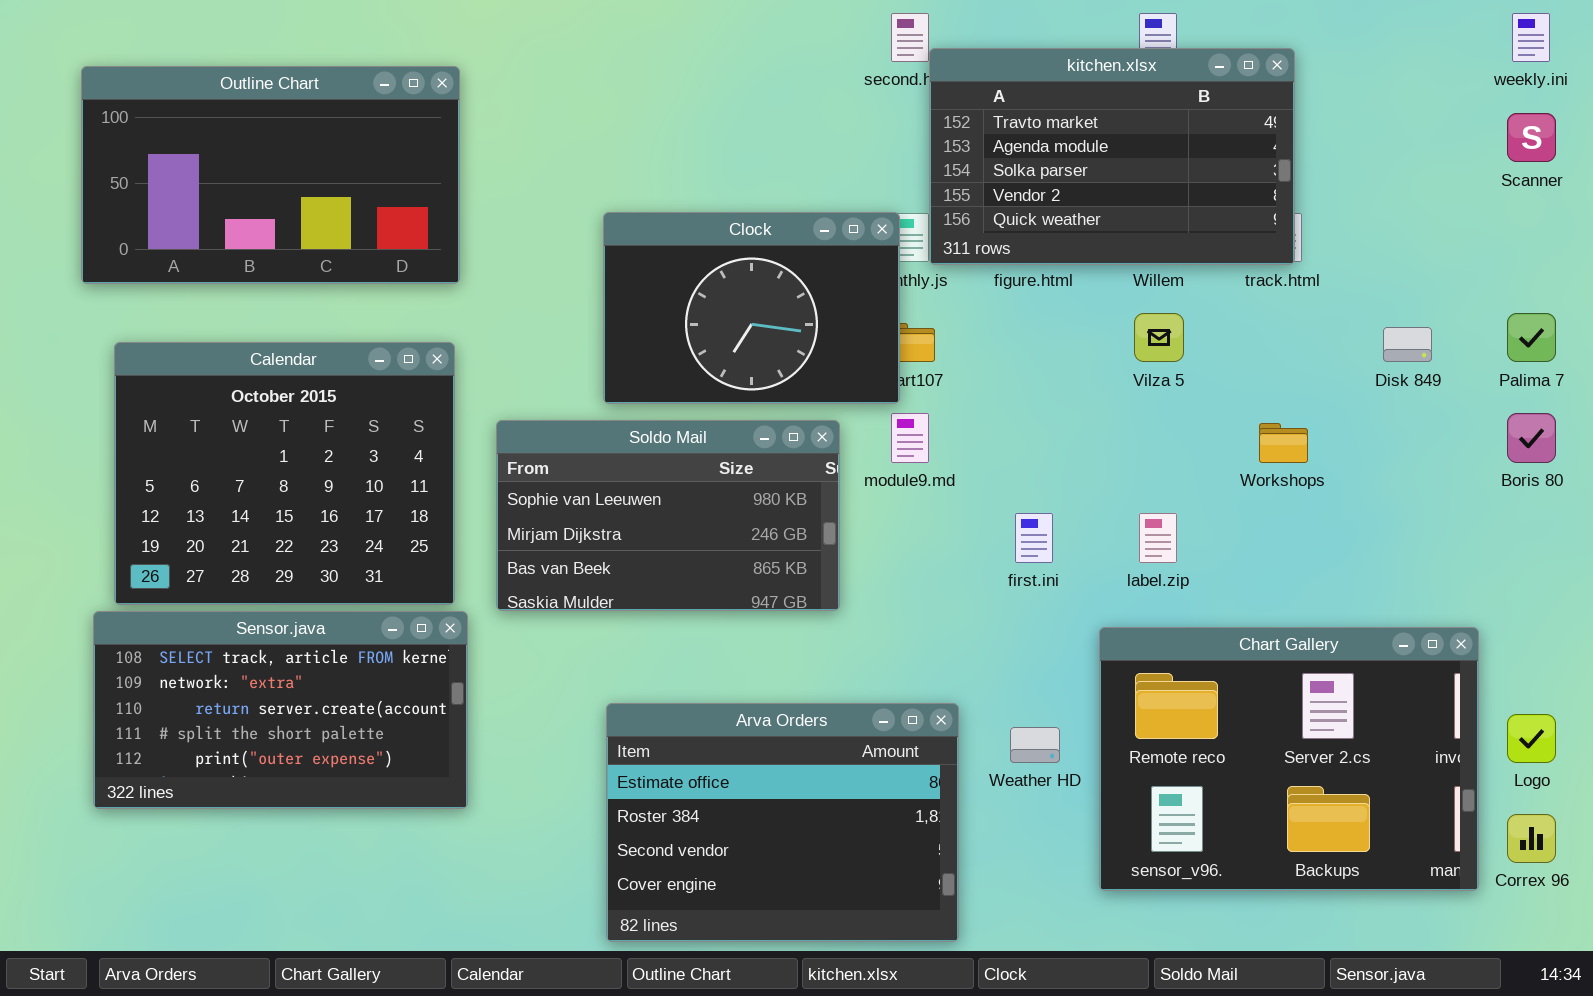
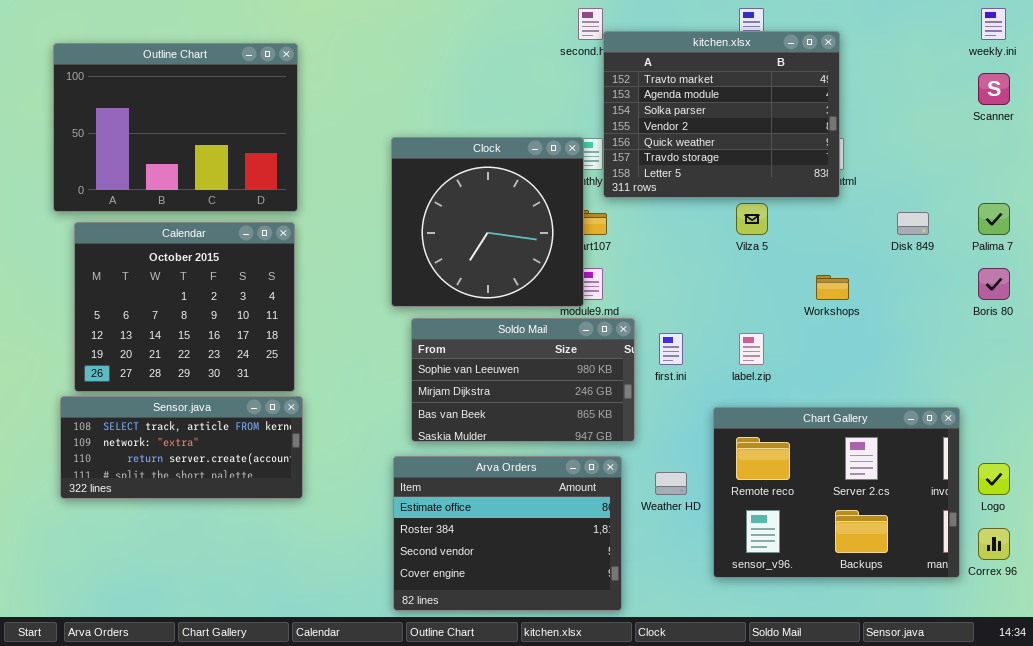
kitchen.xlsx: [929,48,1295,265] -> [603,31,840,198], resized
Outline Chart: [81,66,460,284] -> [53,43,298,212], resized
Clock: [603,212,900,404] -> [391,137,584,307], resized
Soldo Mail: [496,420,840,611] -> [411,318,635,442], moved
Sensor.java: [93,611,468,809] -> [60,396,303,499], resized

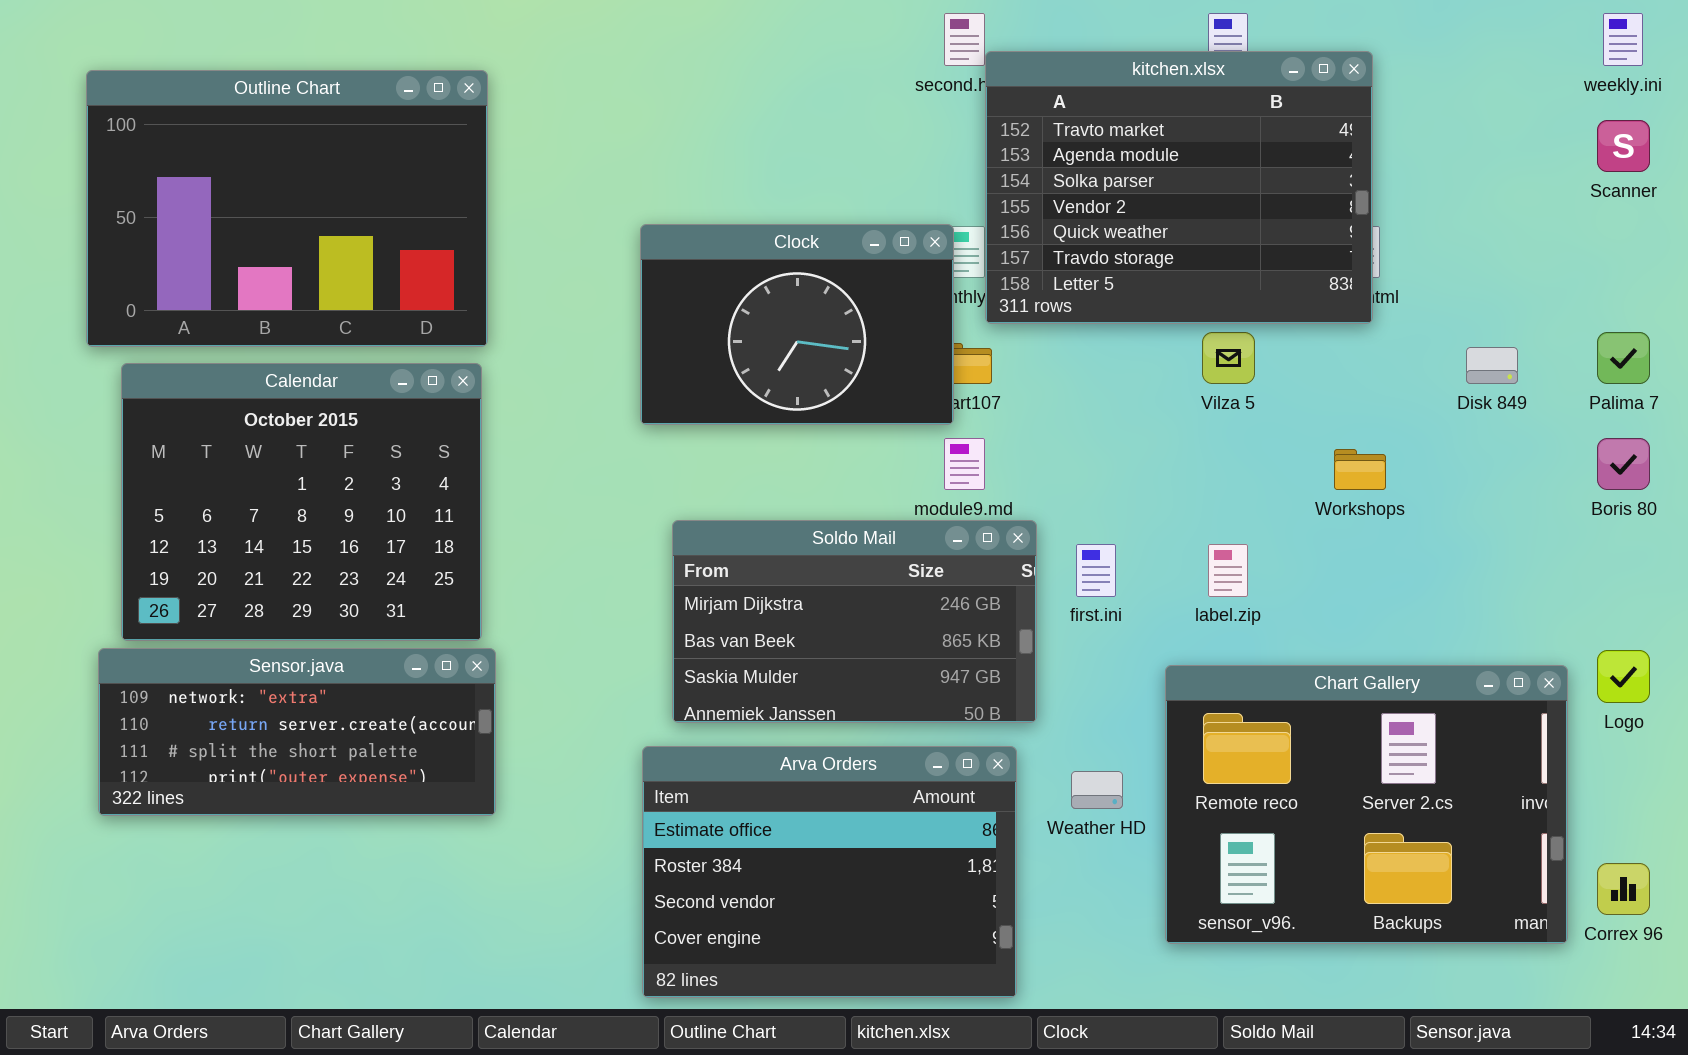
Clock: [391,137,584,307] -> [640,224,954,425], resized
Soldo Mail: [411,318,635,442] -> [672,520,1037,723], scrolled down 1 row
Sensor.java: [60,396,303,499] -> [98,648,496,816], scrolled down 1 row
Logo: [978,463,1010,495] -> [1597,650,1650,703], moved

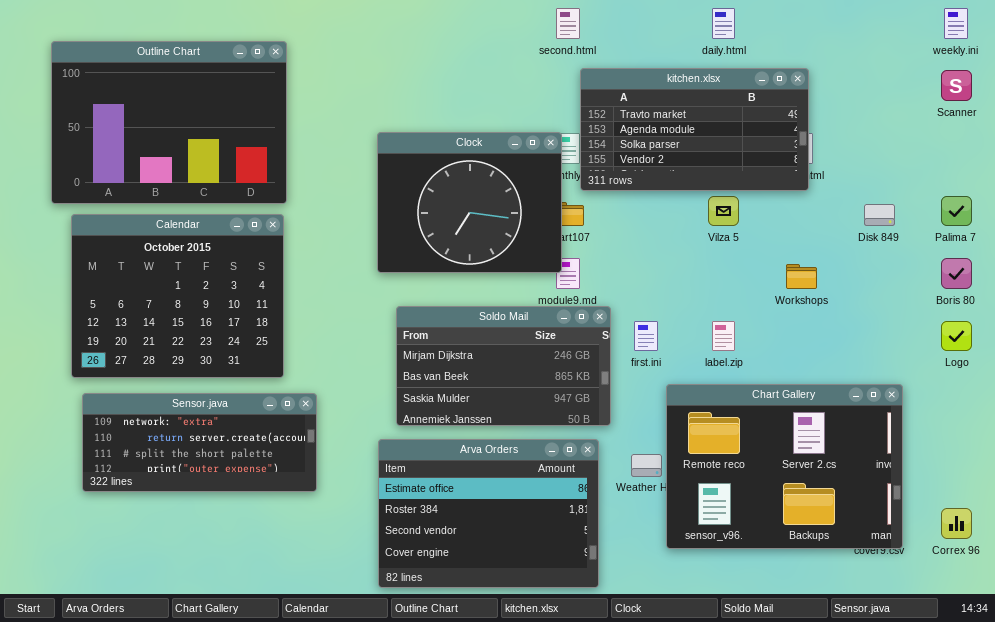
kitchen.xlsx: [985,51,1373,324] -> [580,68,809,191], resized
Clock: [640,224,954,425] -> [377,132,562,273], resized
Sensor.java: [98,648,496,816] -> [82,393,317,492], moved
Logo: [1597,650,1650,703] -> [941,321,972,351], moved
Chart Gallery: [1165,665,1568,944] -> [666,384,903,549], moved

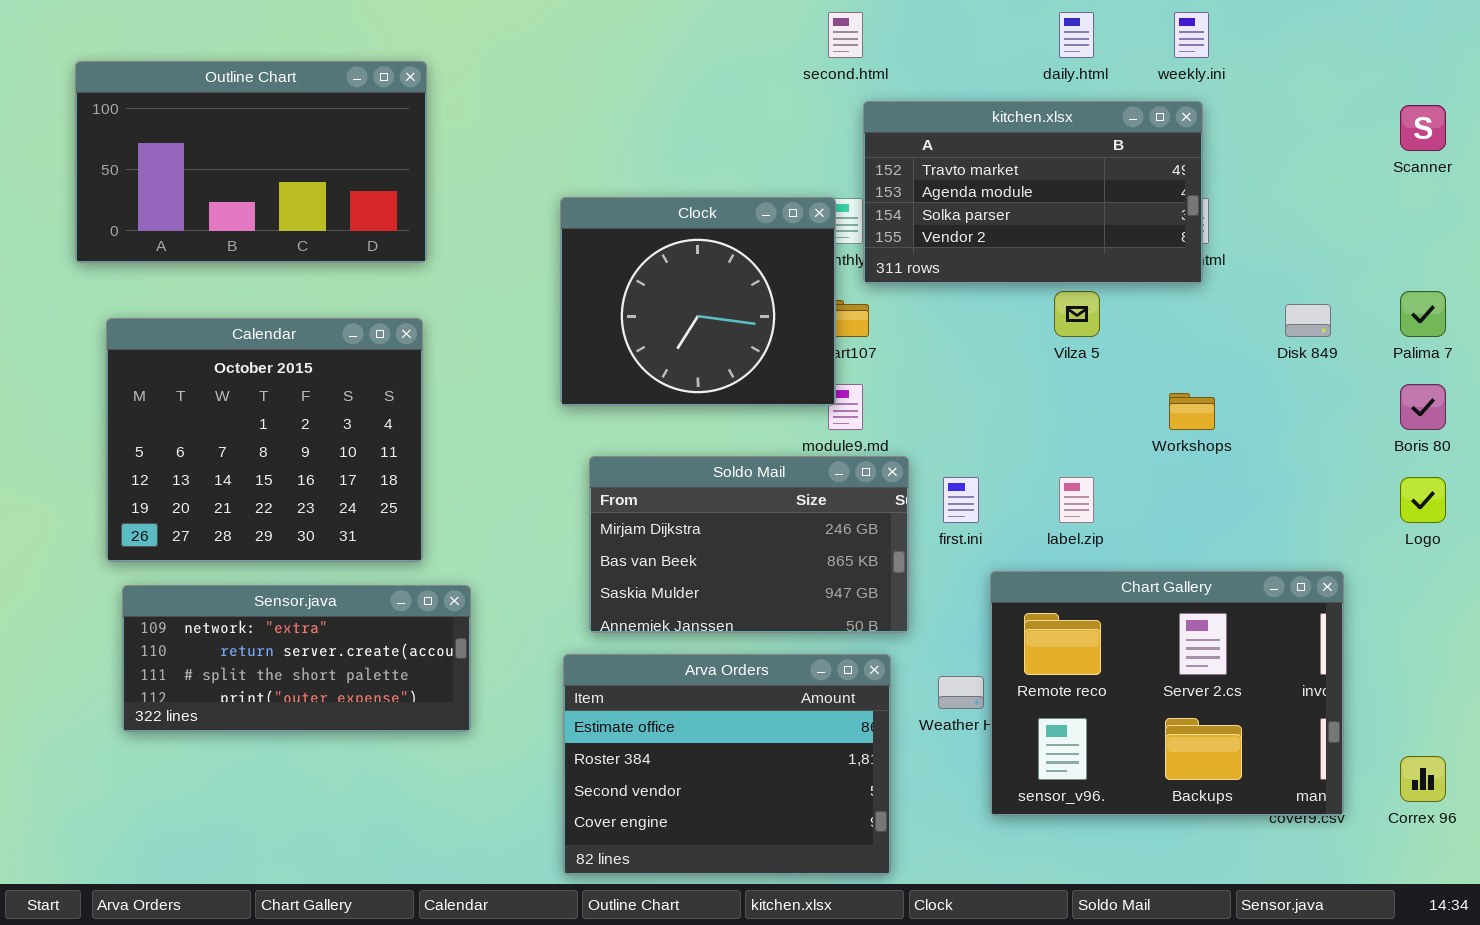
weekly.ini: [944,8,968,39] -> [1174,12,1209,58], moved
Outline Chart: [51,41,287,204] -> [75,61,427,263], resized

